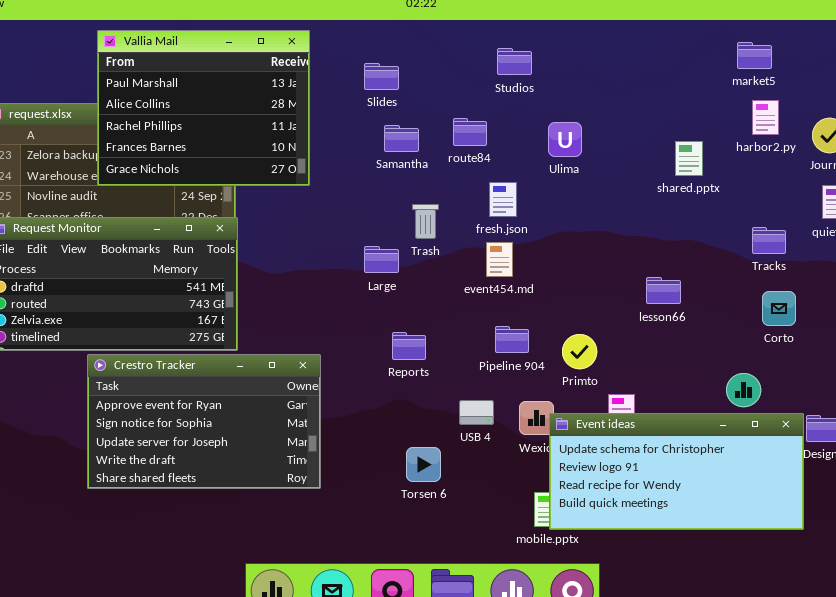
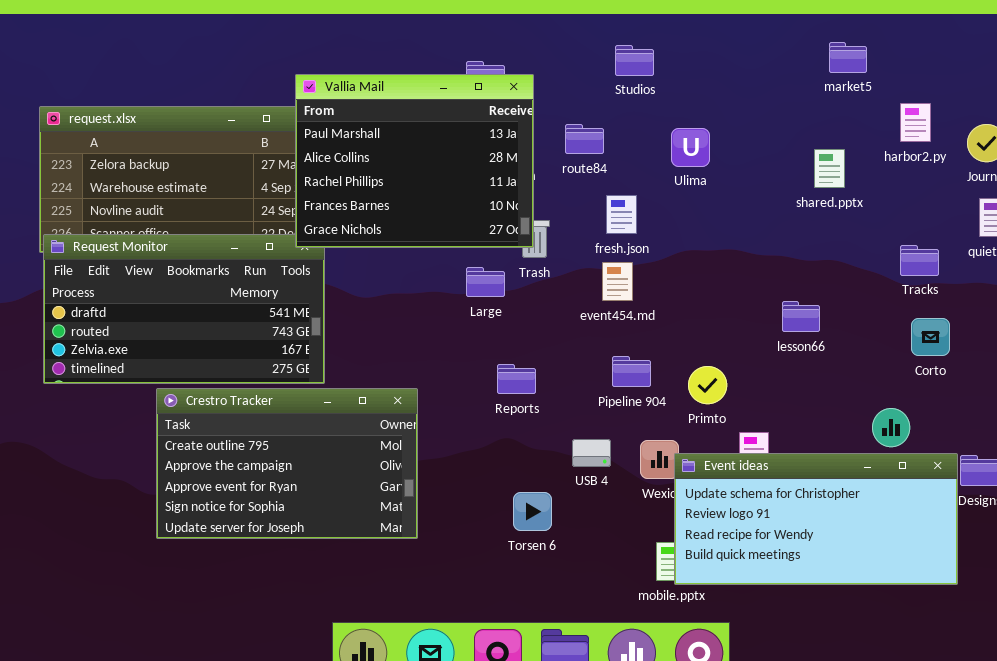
Vallia Mail: [97,30,310,186] -> [295,74,534,248], moved
market5: [737,42,772,69] -> [829,42,867,73], moved
Crestro Tracker: [87,354,321,489] -> [156,388,418,539], scrolled up 2 rows

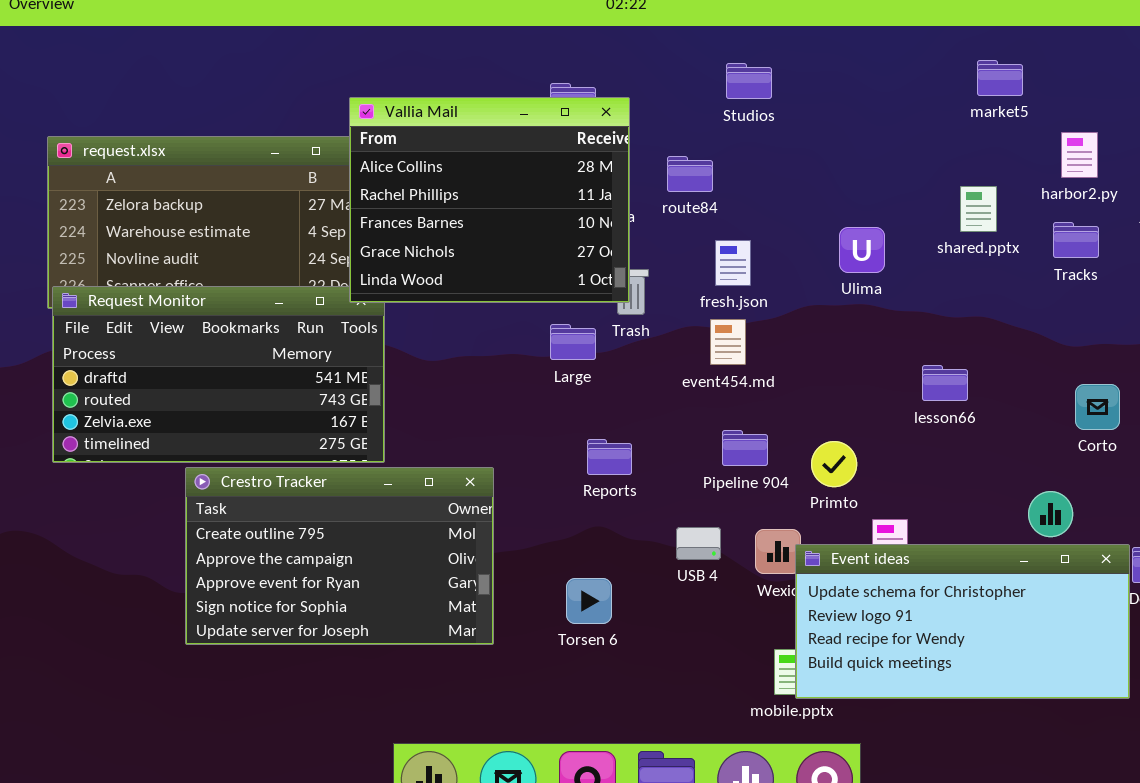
Vallia Mail: [295,74,534,248] -> [349,97,630,303], scrolled down 1 row
Ulima: [671,128,710,167] -> [839,227,885,273], moved
Tracks: [900,245,939,276] -> [1053,222,1099,258], moved
Torsen 6: [513,492,552,531] -> [566,578,612,624], moved

